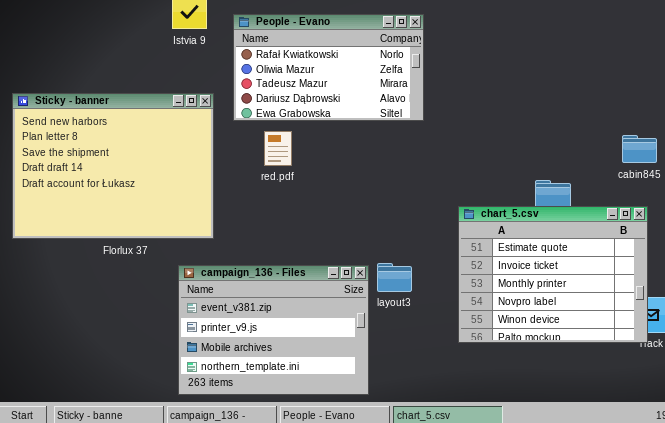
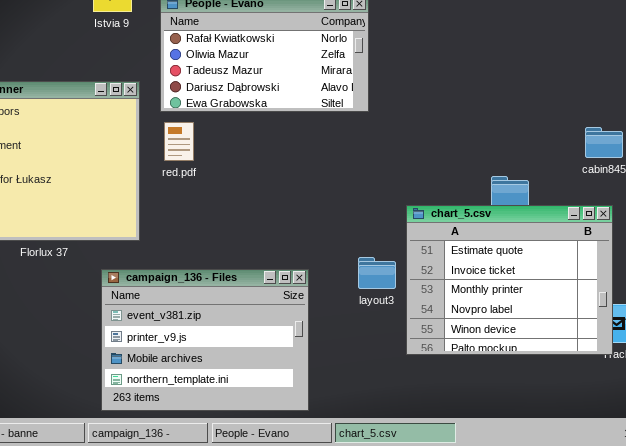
red.pdf: [264,131,292,166] -> [164,122,194,161], moved
layout3: [377,263,412,292] -> [358,257,396,289], moved

